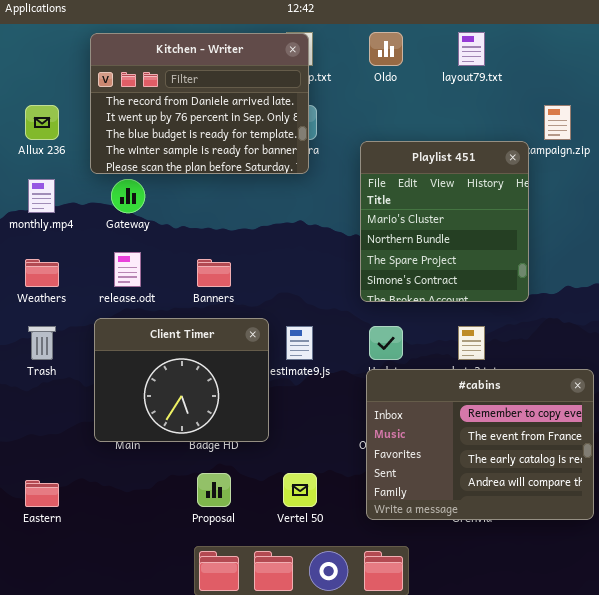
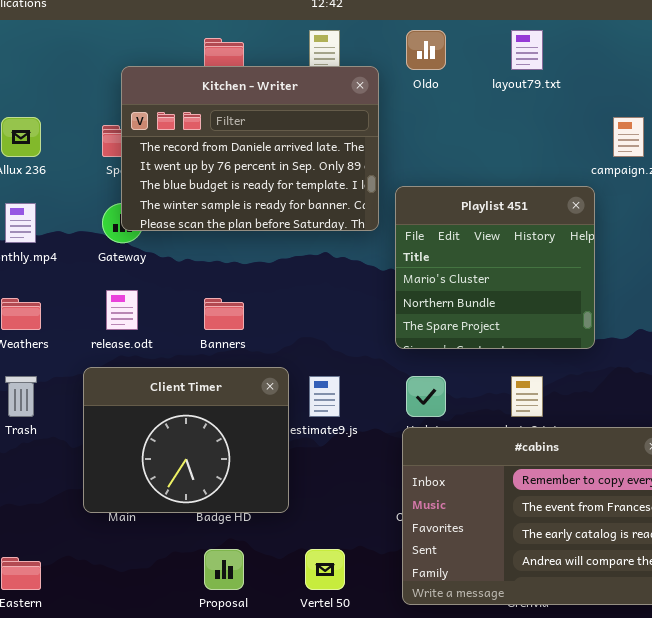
Kitchen - Writer: [90,33,309,174] -> [121,66,379,231], moved
Playlist 451: [360,141,529,302] -> [395,186,595,349], resized

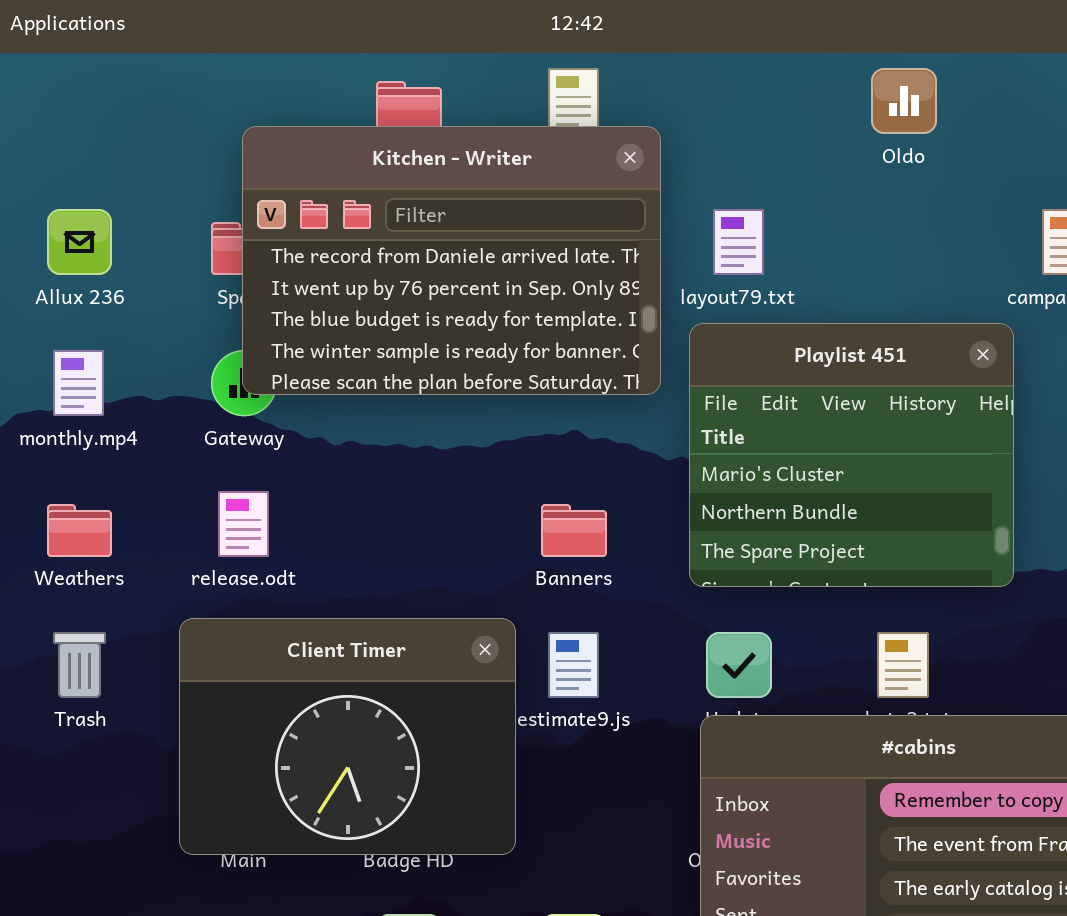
Oldo: [406,30,446,70] -> [871,68,937,134], moved
layout79.txt: [511,30,543,70] -> [713,209,764,275], moved
Banners: [204,298,244,330] -> [541,504,607,557], moved

